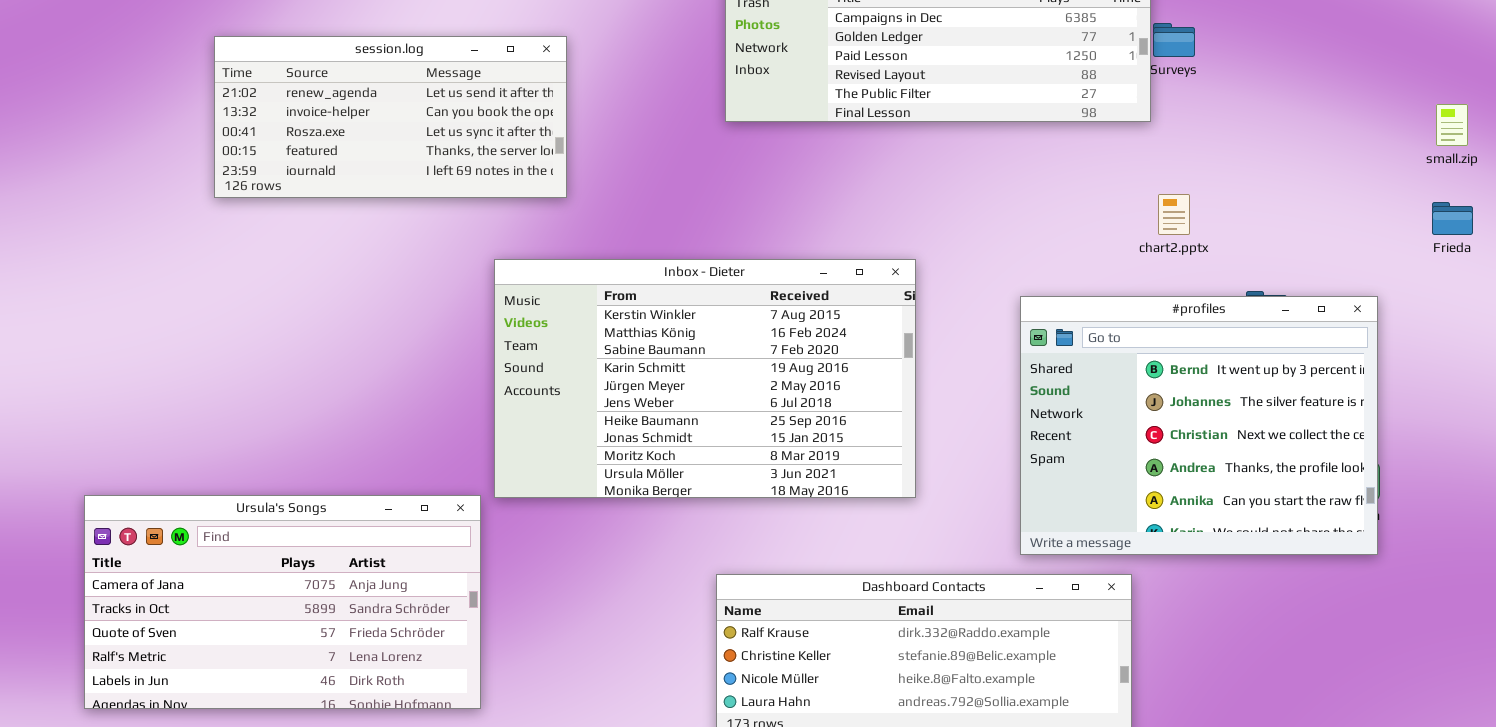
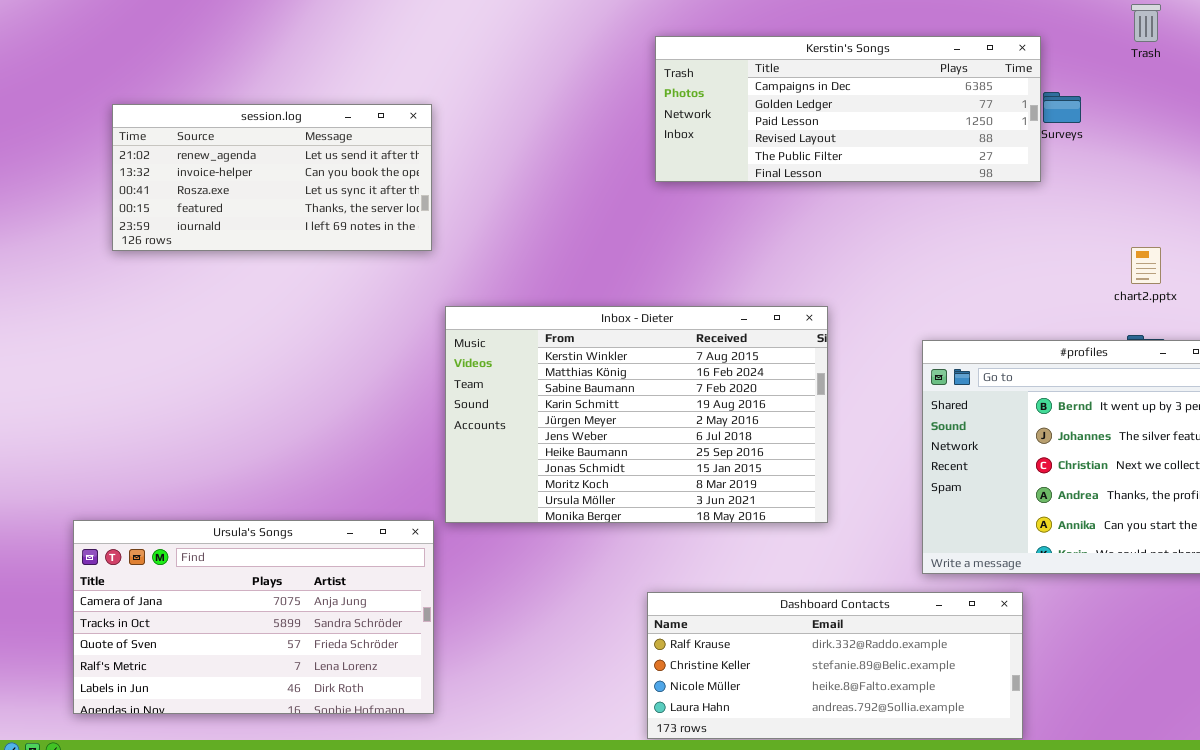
session.log: [214,36,567,198] -> [112,104,432,251], moved
chart2.pptx: [1158,194,1190,235] -> [1131,247,1161,284], moved

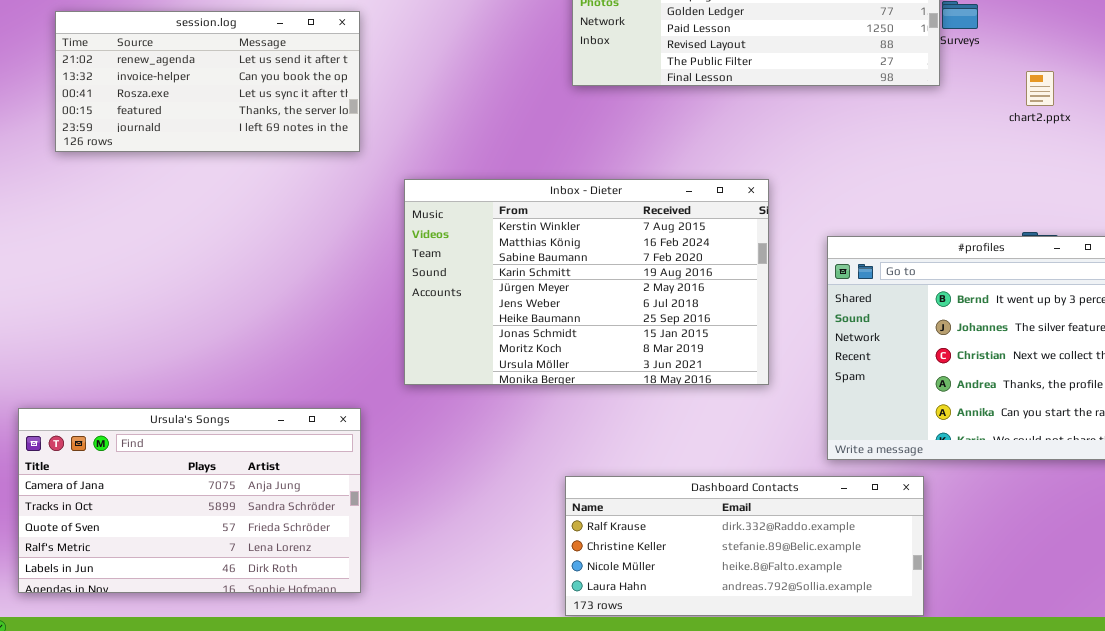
chart2.pptx: [1131,247,1161,284] -> [1026,71,1054,106], moved
Inbox - Dieter: [445,306,828,523] -> [404,179,769,385], moved

